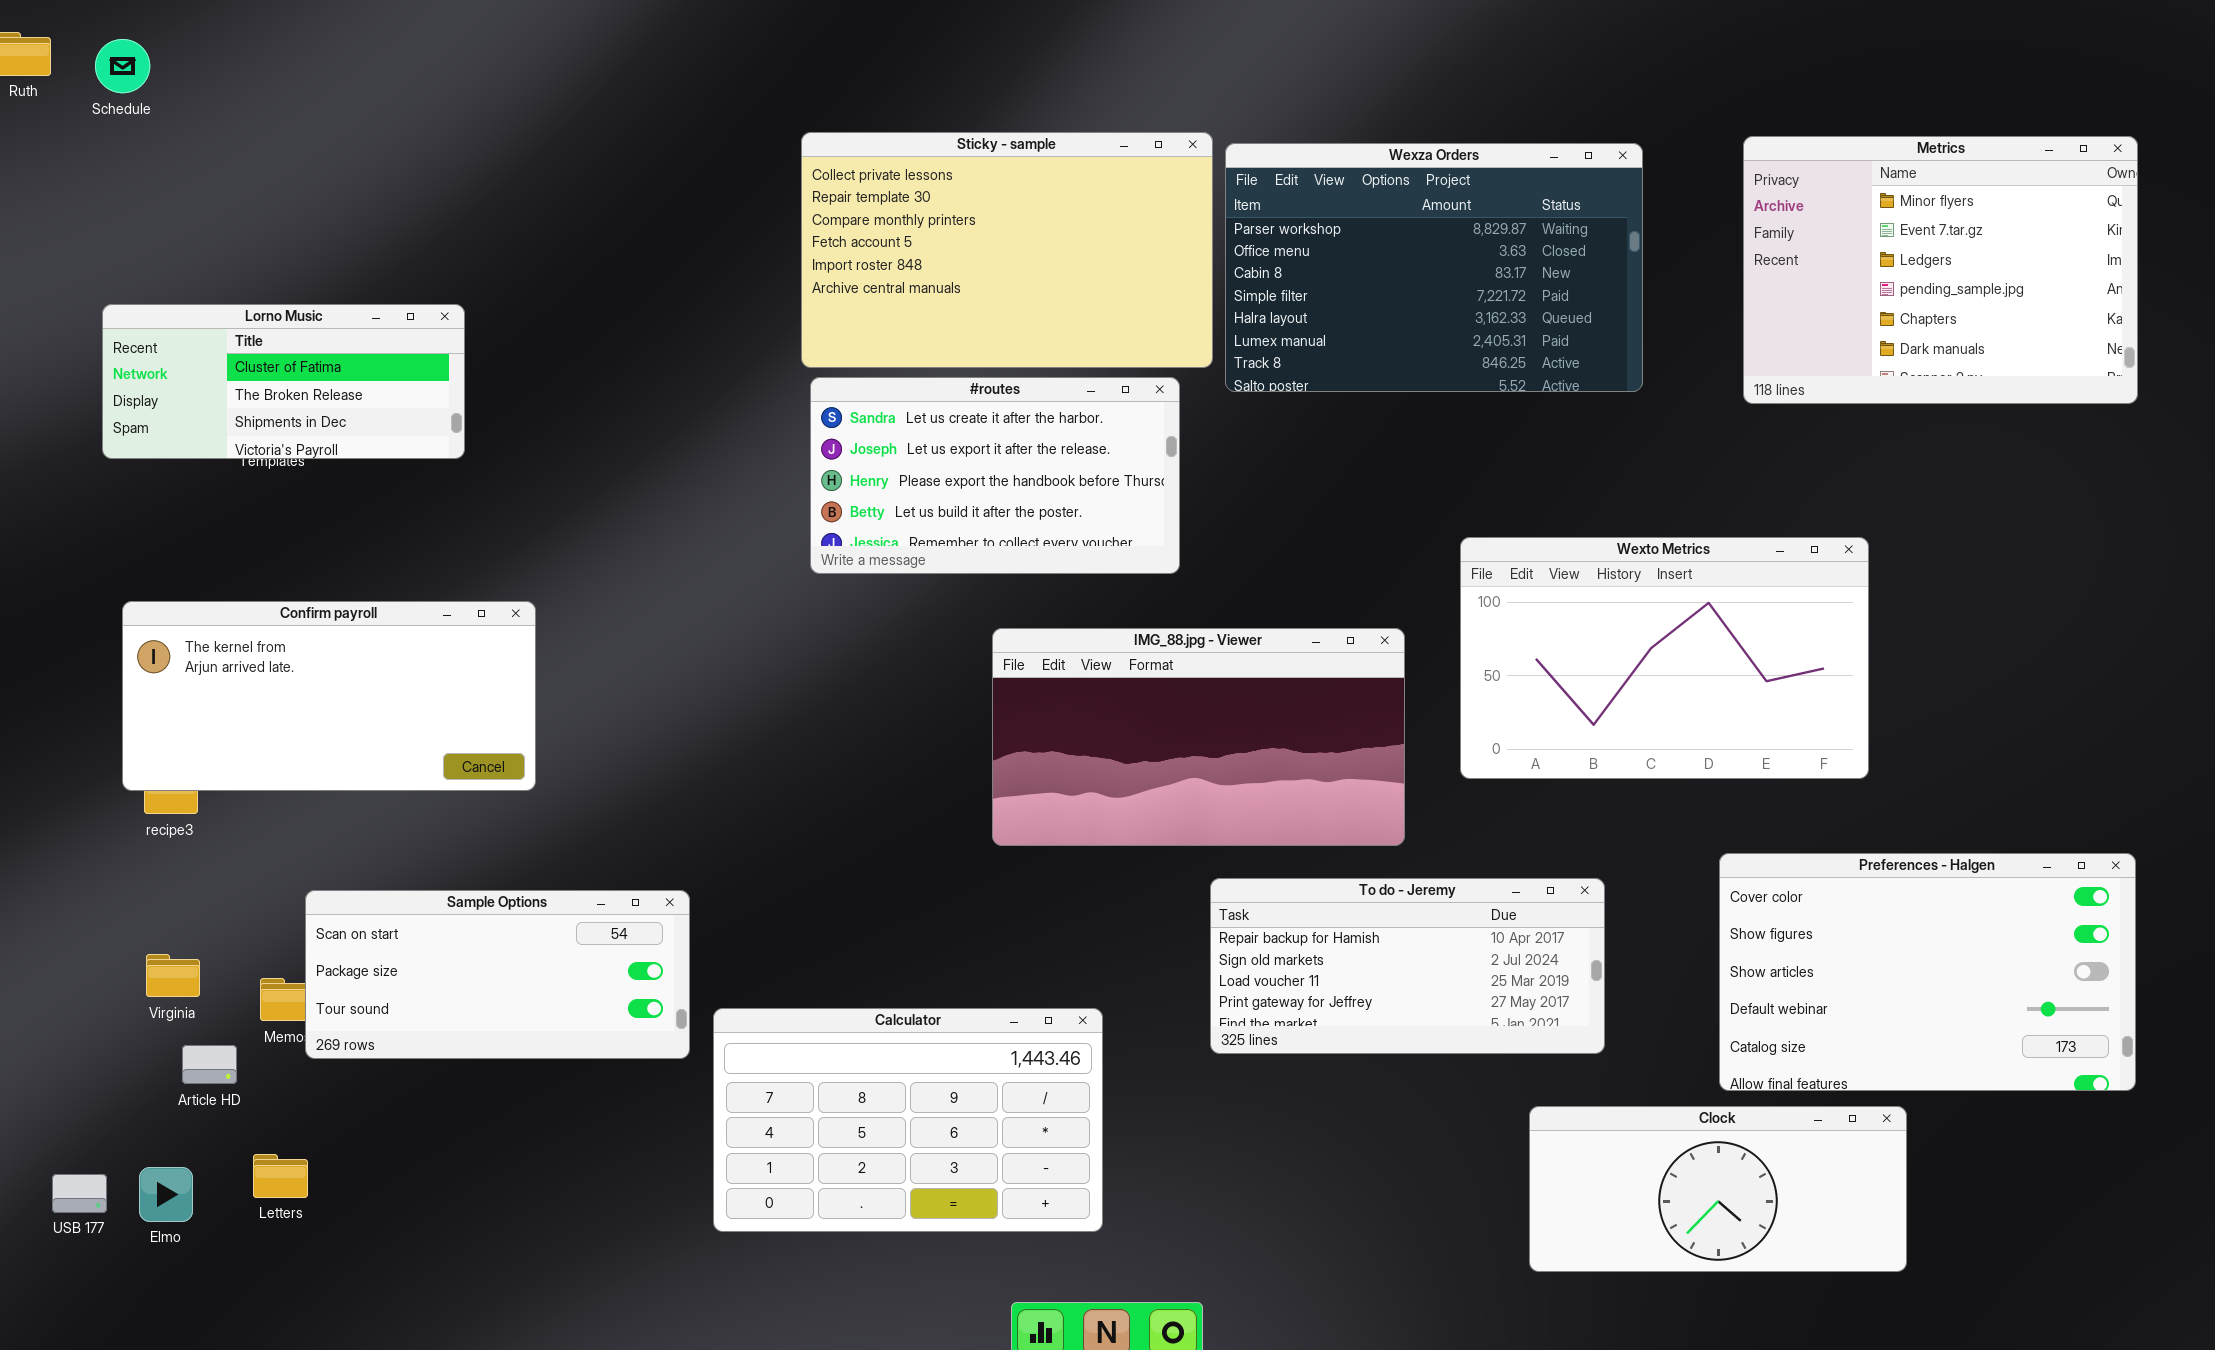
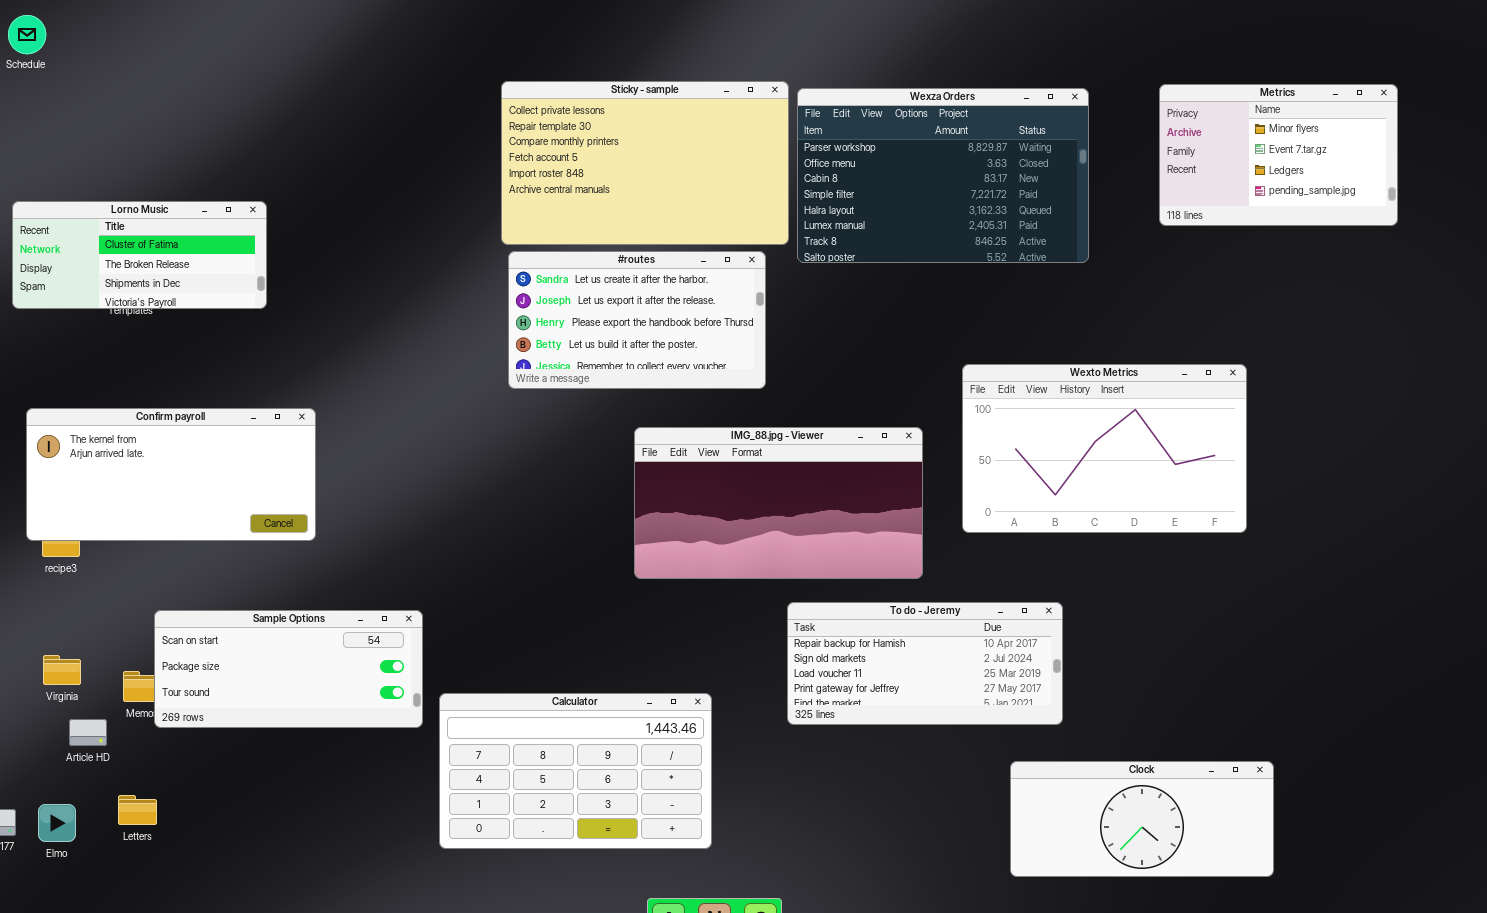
Metrics: [1743,136,2138,404] -> [1159,84,1398,226], resized
Preferences - Halgen: [1719,853,2136,1091] -> none, closed

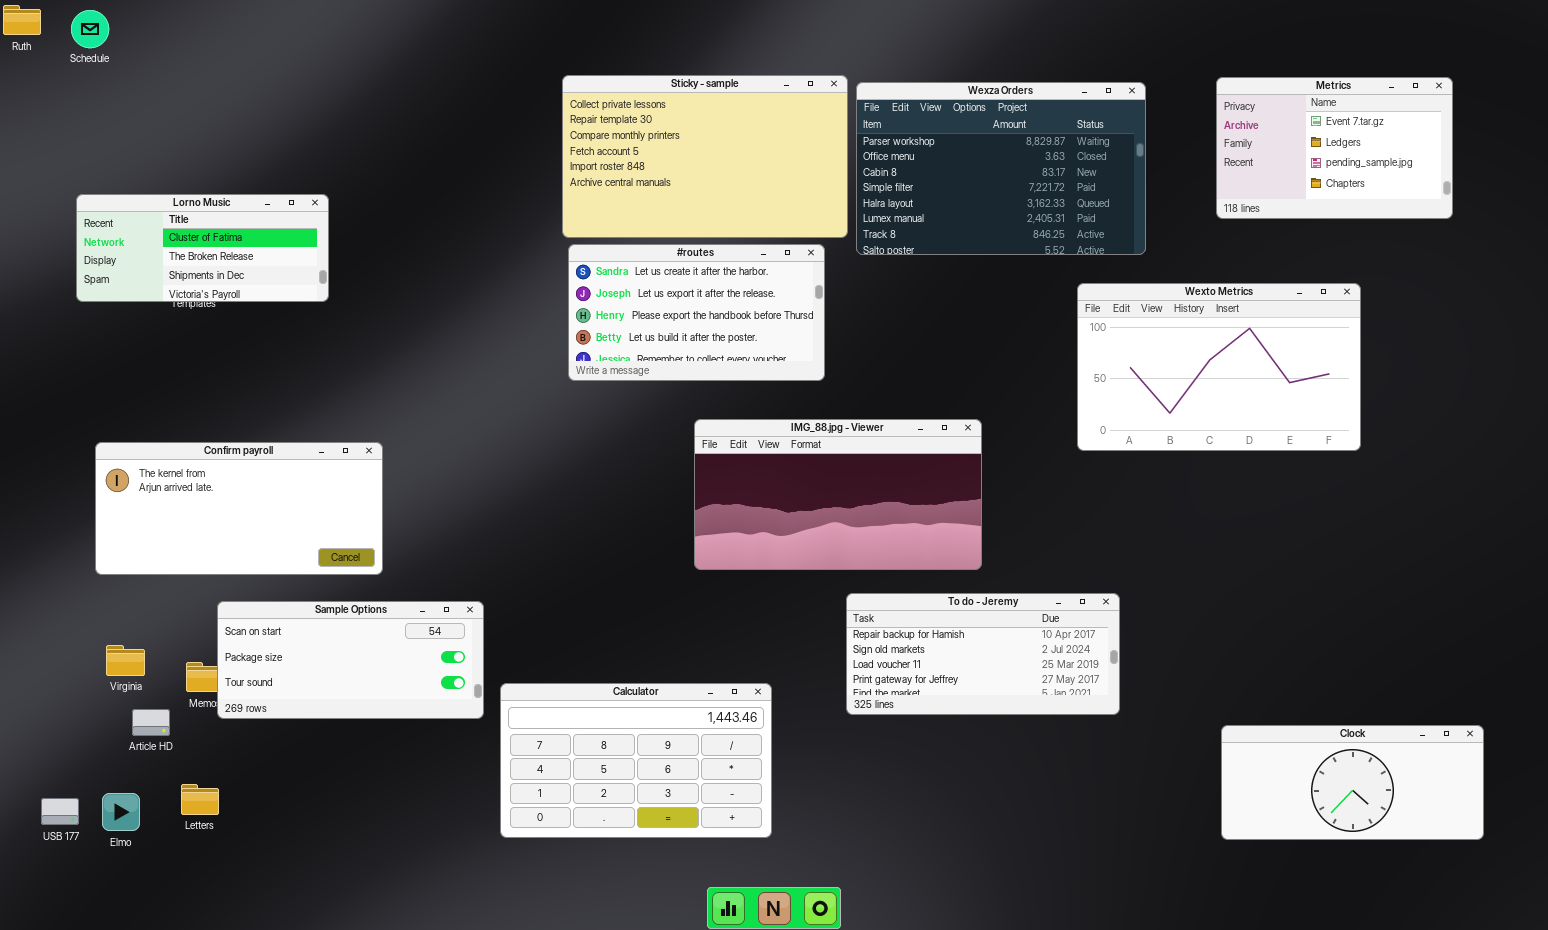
Metrics: [1159,84,1398,226] -> [1216,77,1453,219], scrolled down 1 row
Wexto Metrics: [962,364,1247,533] -> [1077,283,1361,451], moved
Confirm payroll: [26,408,316,541] -> [95,442,383,575], moved
Clock: [1010,761,1274,877] -> [1221,725,1484,840], moved

